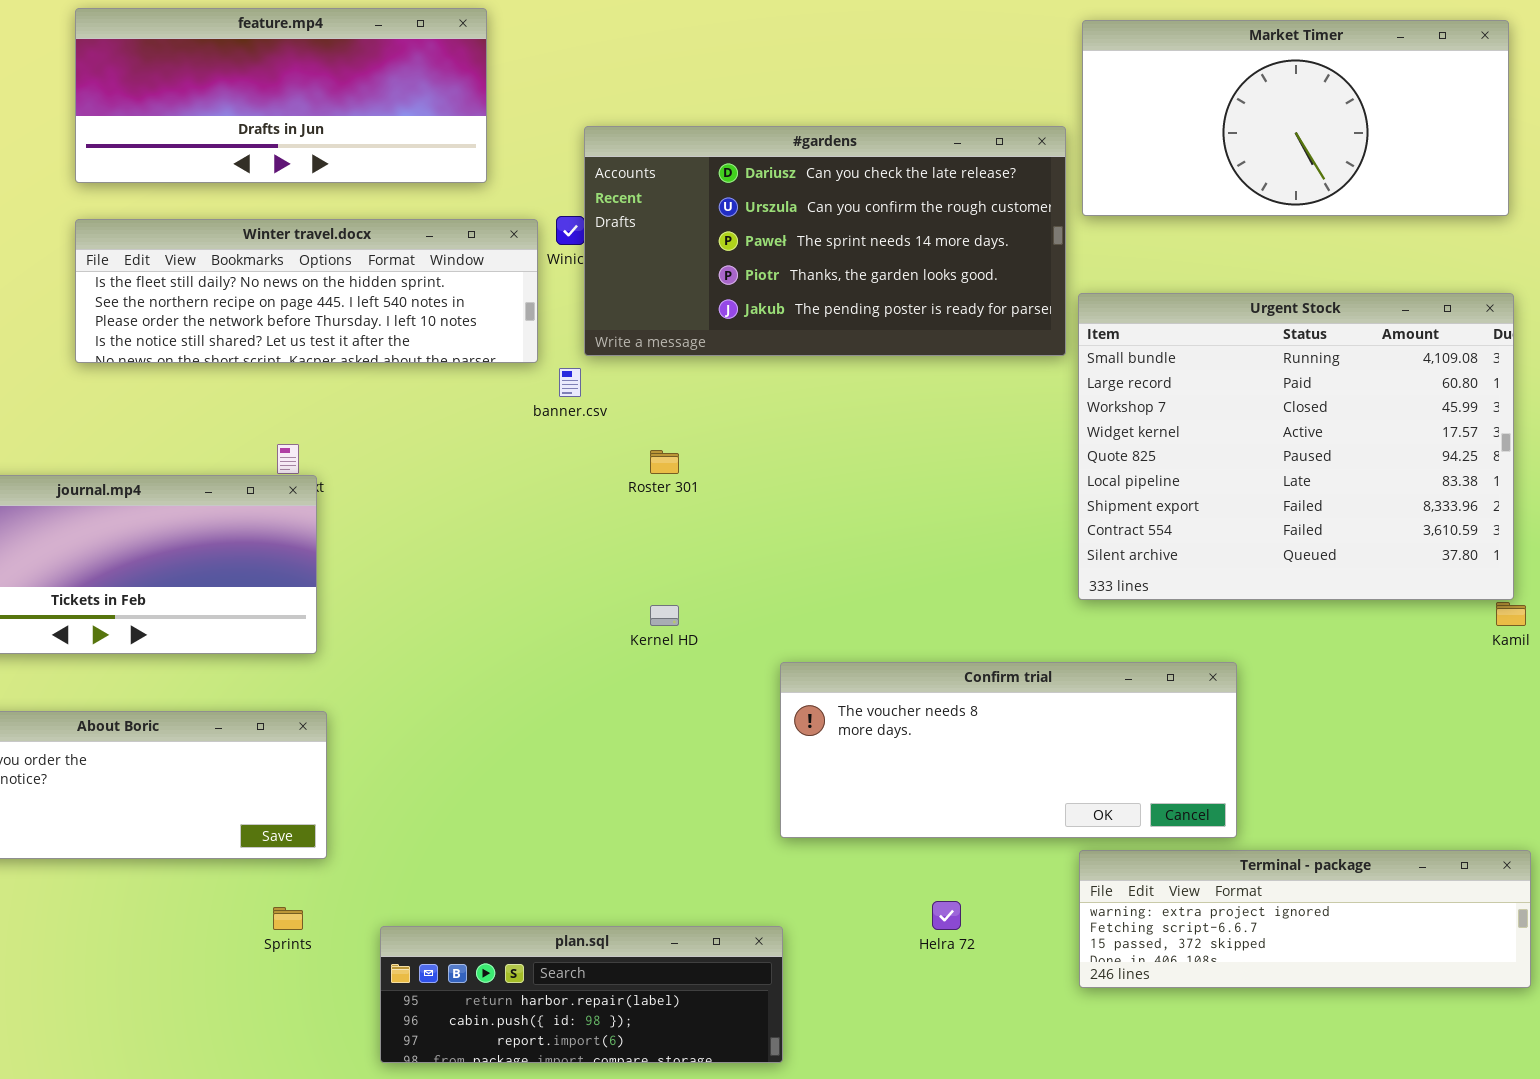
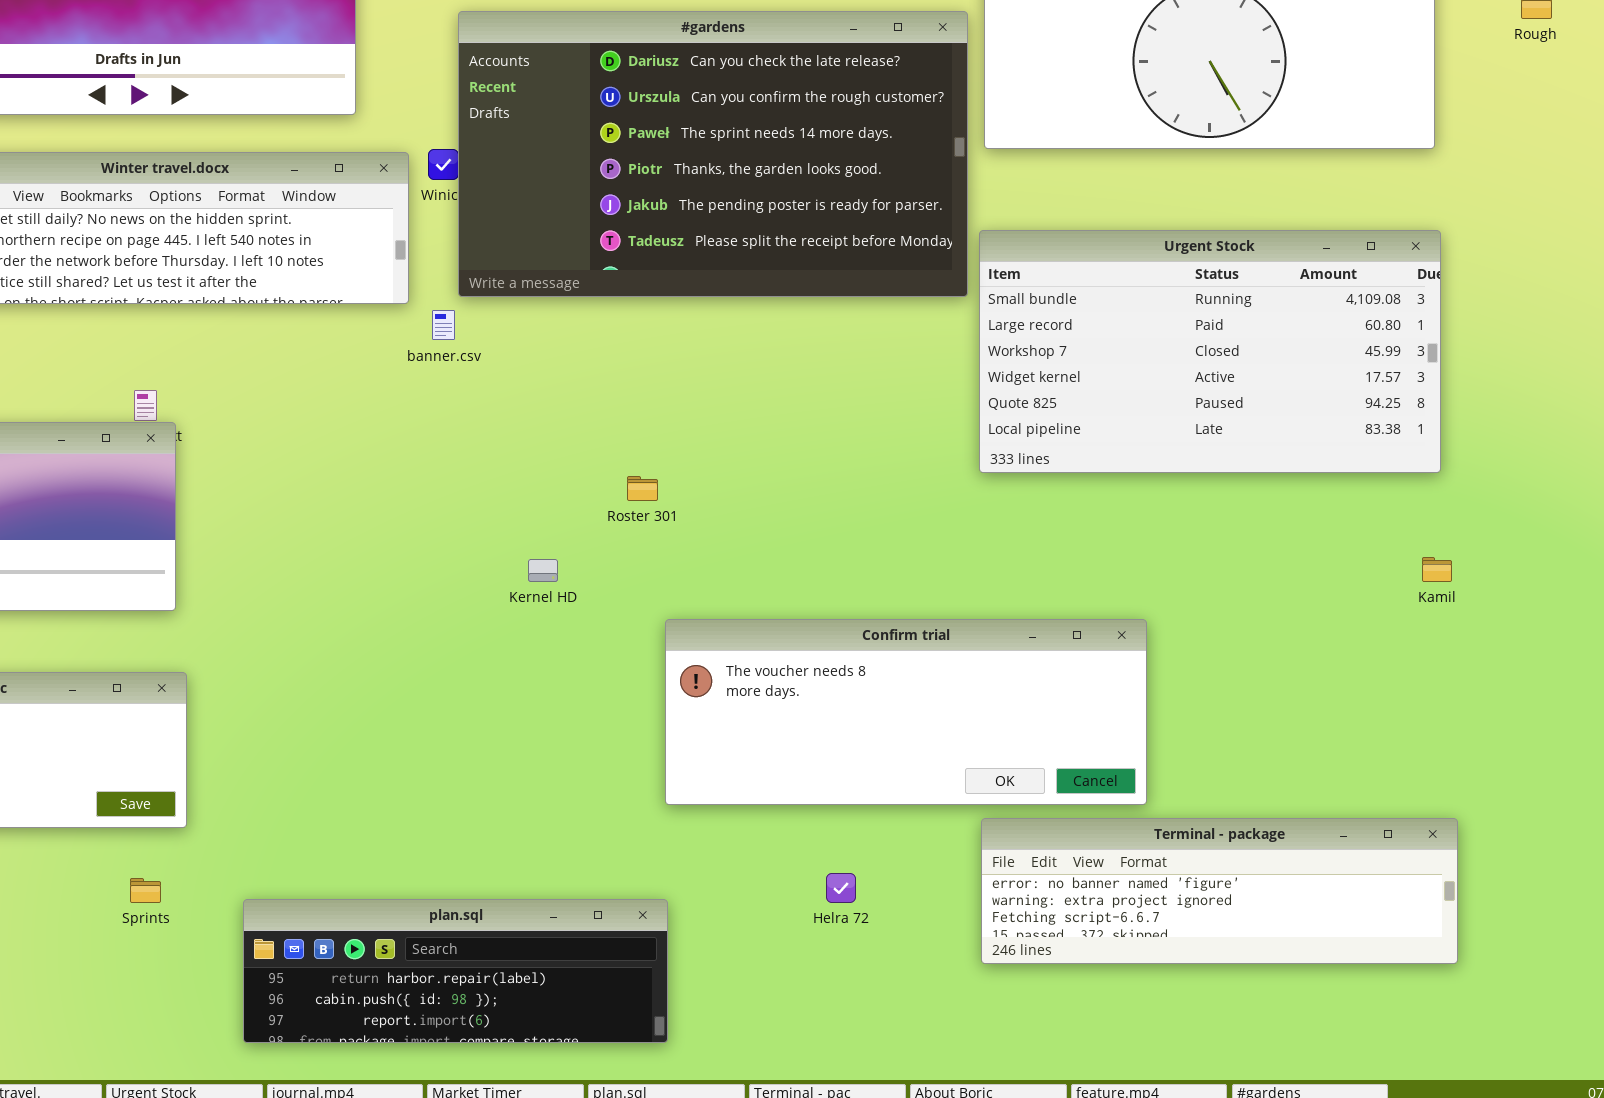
#gardens: [584,126,1066,356] -> [458,11,968,297], resized
Urgent Stock: [1078,293,1514,600] -> [979,230,1441,473], resized
Roster 301: [650,450,679,474] -> [627,476,658,501], moved
Terminal - package: [1079,850,1531,988] -> [981,818,1458,964], scrolled up 1 row

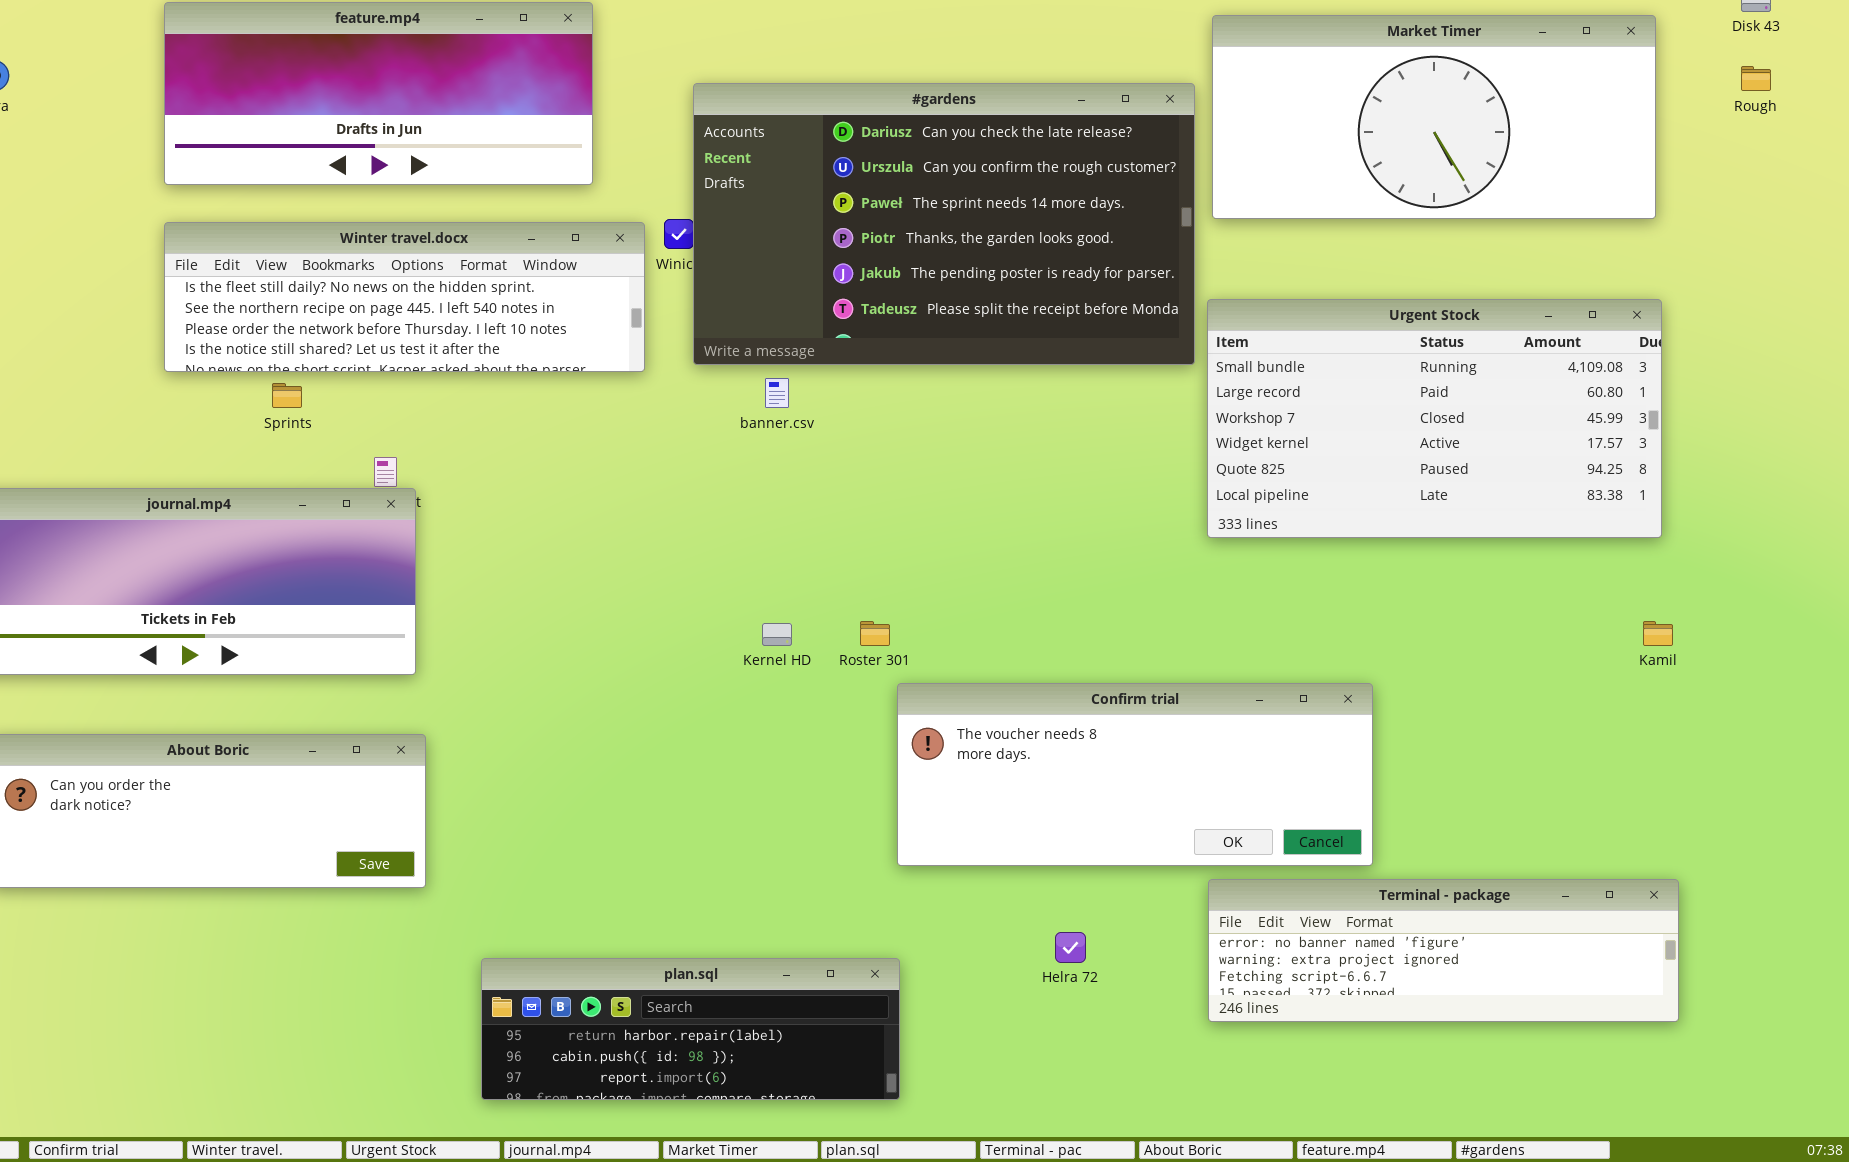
banner.csv: [432,310,455,340] -> [765,378,789,408], moved
Roster 301: [627,476,658,501] -> [860,621,890,646], moved
Sprints: [130,878,161,903] -> [272,383,302,408], moved

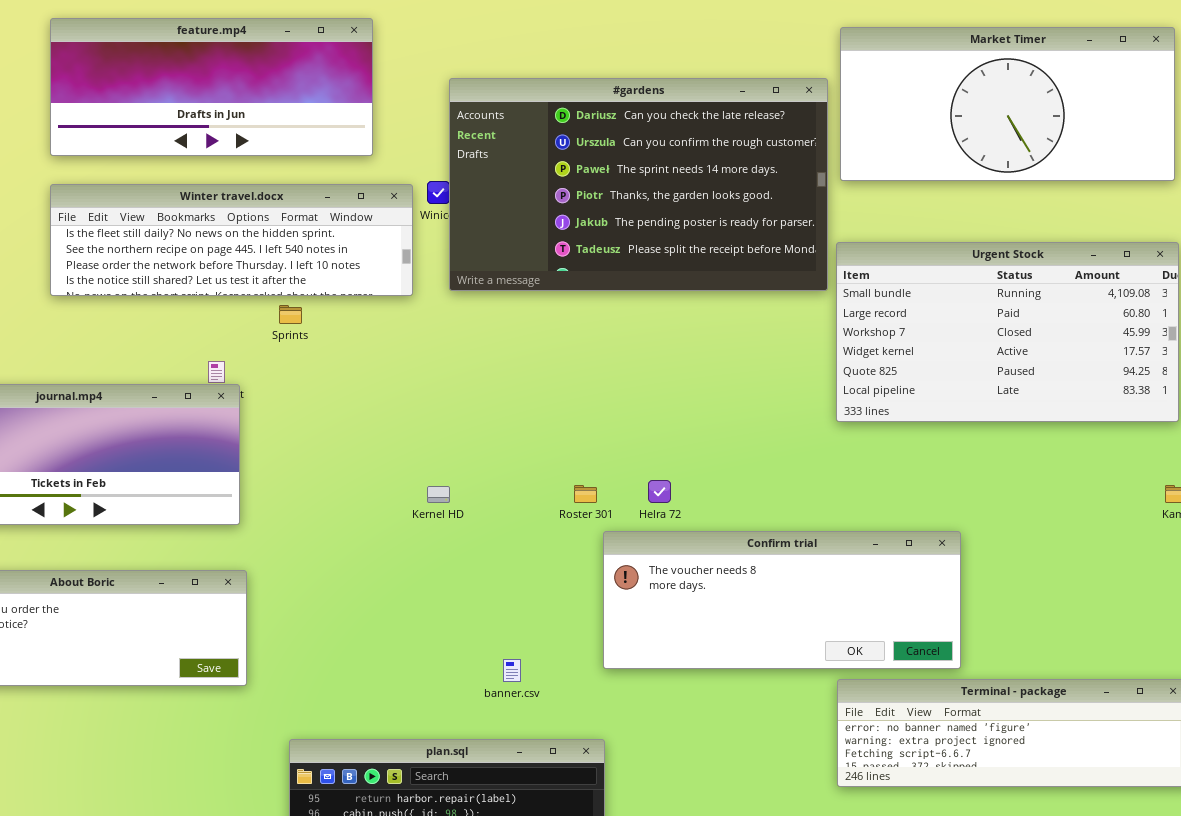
banner.csv: [765,378,789,408] -> [503,659,521,682], moved
Sprints: [272,383,302,408] -> [279,305,302,324], moved
Kernel HD: [762,623,792,646] -> [427,486,450,503], moved
Helra 72: [1055,932,1086,963] -> [648,480,671,503], moved

